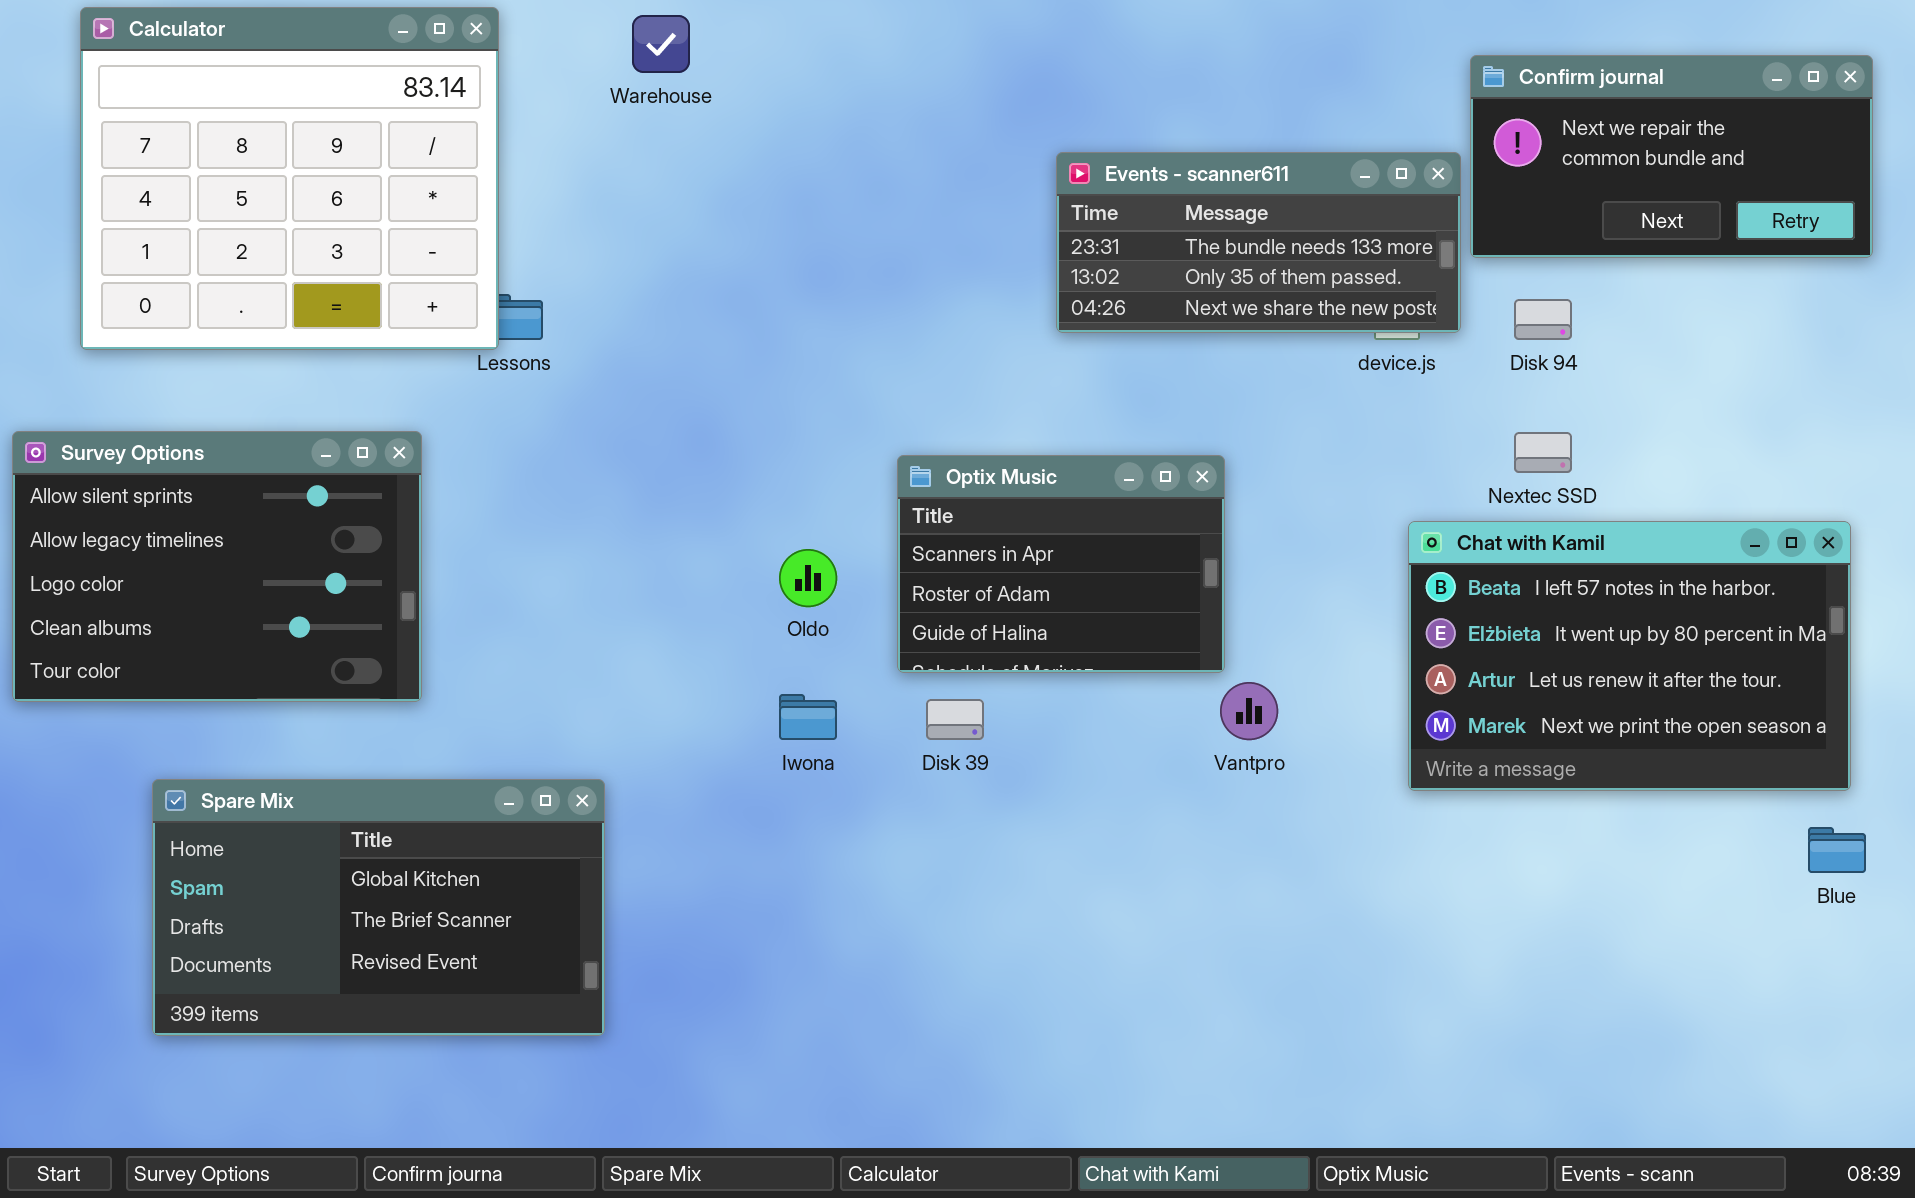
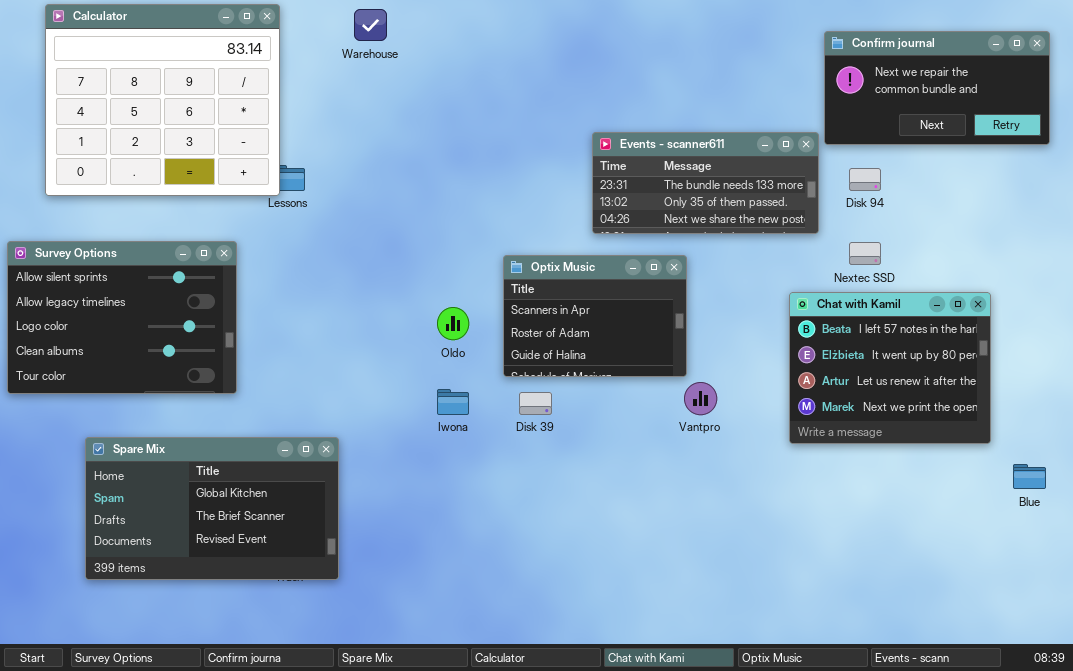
Events - scanner611: [1056,152,1461,333] -> [592,132,819,234], moved
Chat with Kamil: [1408,521,1851,791] -> [789,292,991,444], resized

